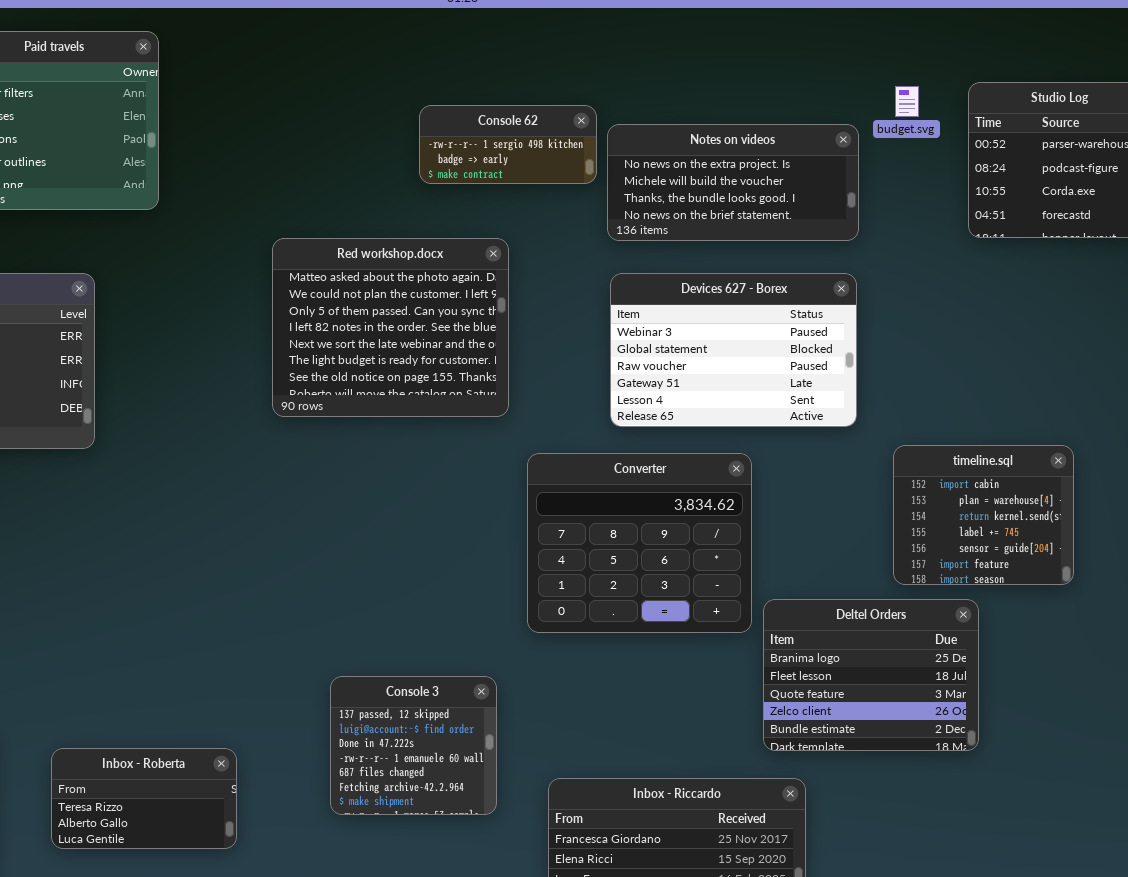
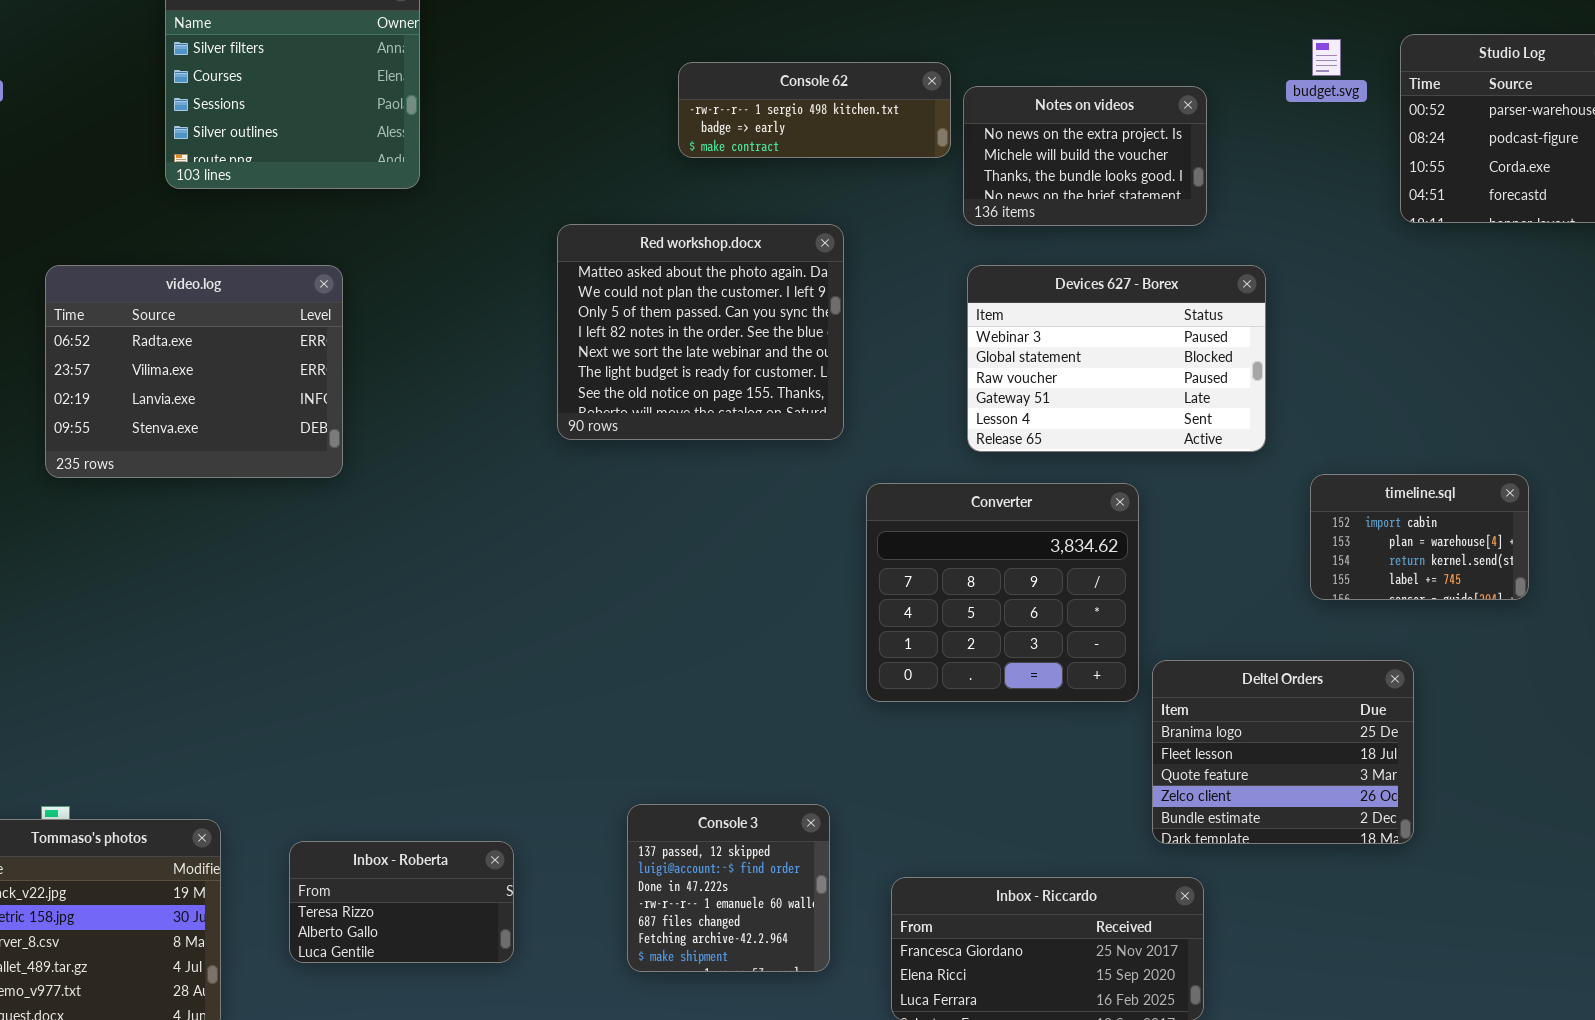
Console 62: [419,105,597,184] -> [678,62,951,158], resized
Notes on videos: [607,124,859,241] -> [963,86,1207,226], resized
timeline.sql: [893,445,1074,585] -> [1310,474,1529,600], resized
Console 3: [330,676,497,815] -> [627,804,830,972], moved

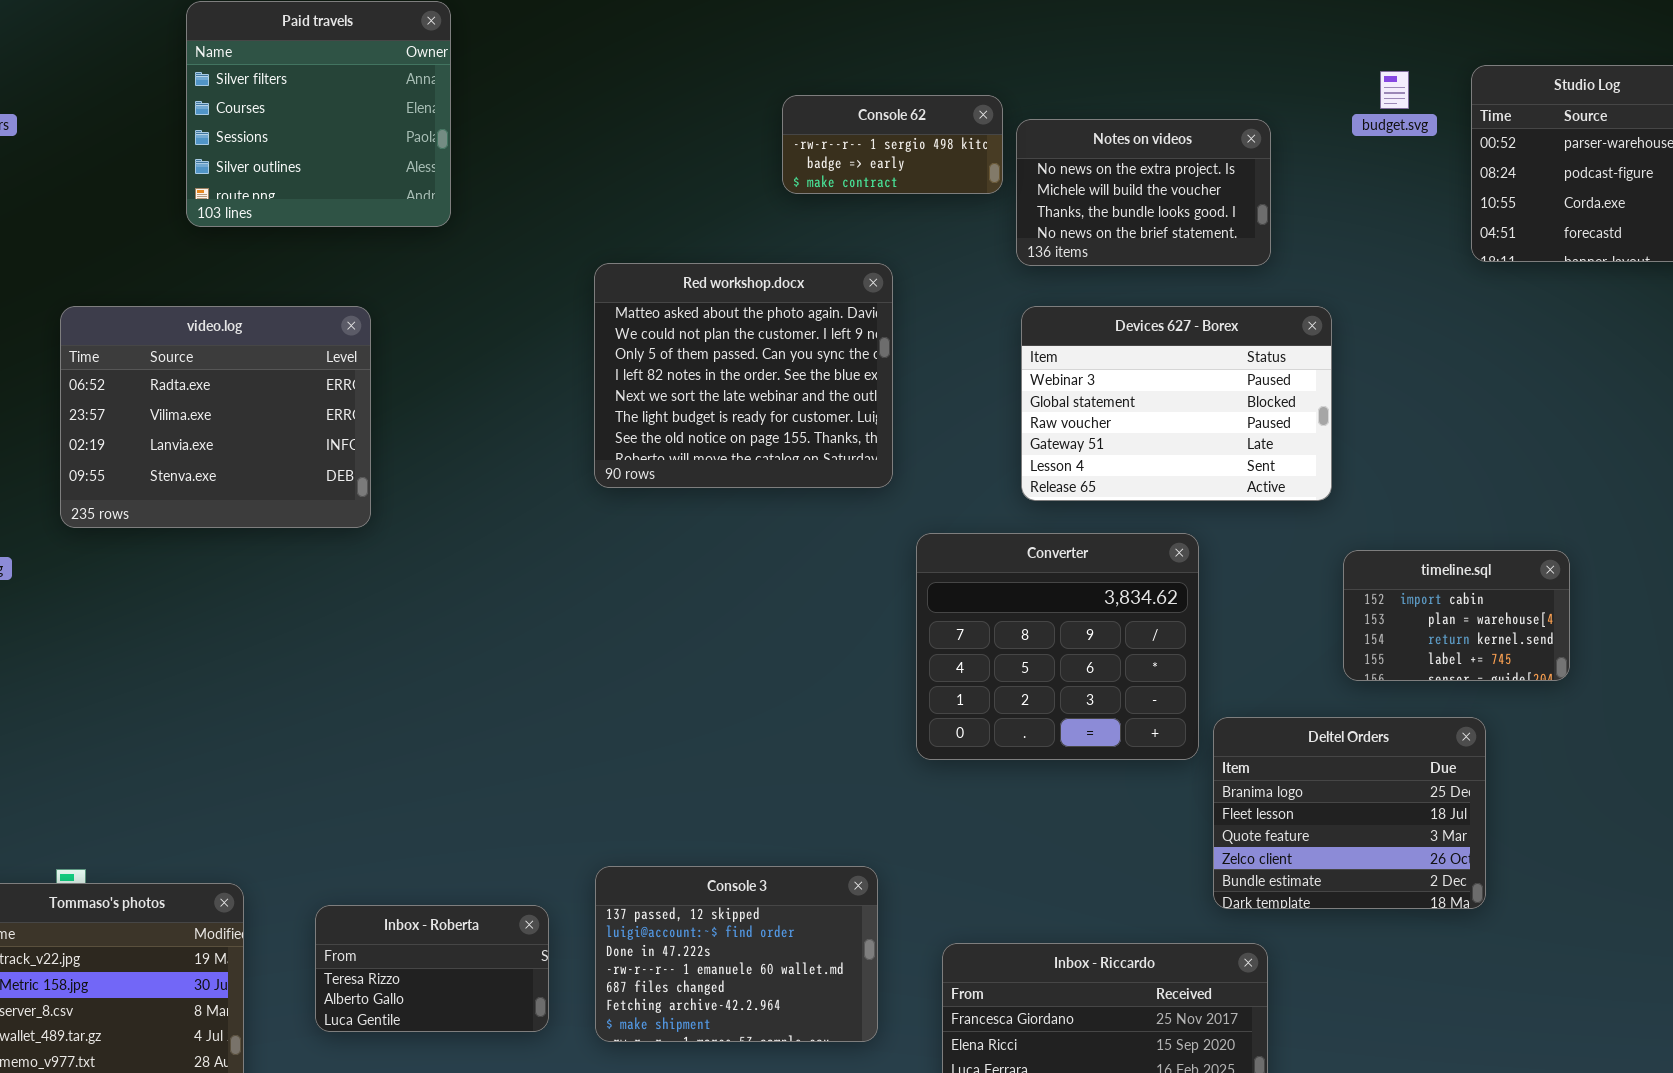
Console 62: [678,62,951,158] -> [782,95,1003,194], resized
timeline.sql: [1310,474,1529,600] -> [1343,550,1570,681], moved
Console 3: [627,804,830,972] -> [595,866,878,1042], resized

